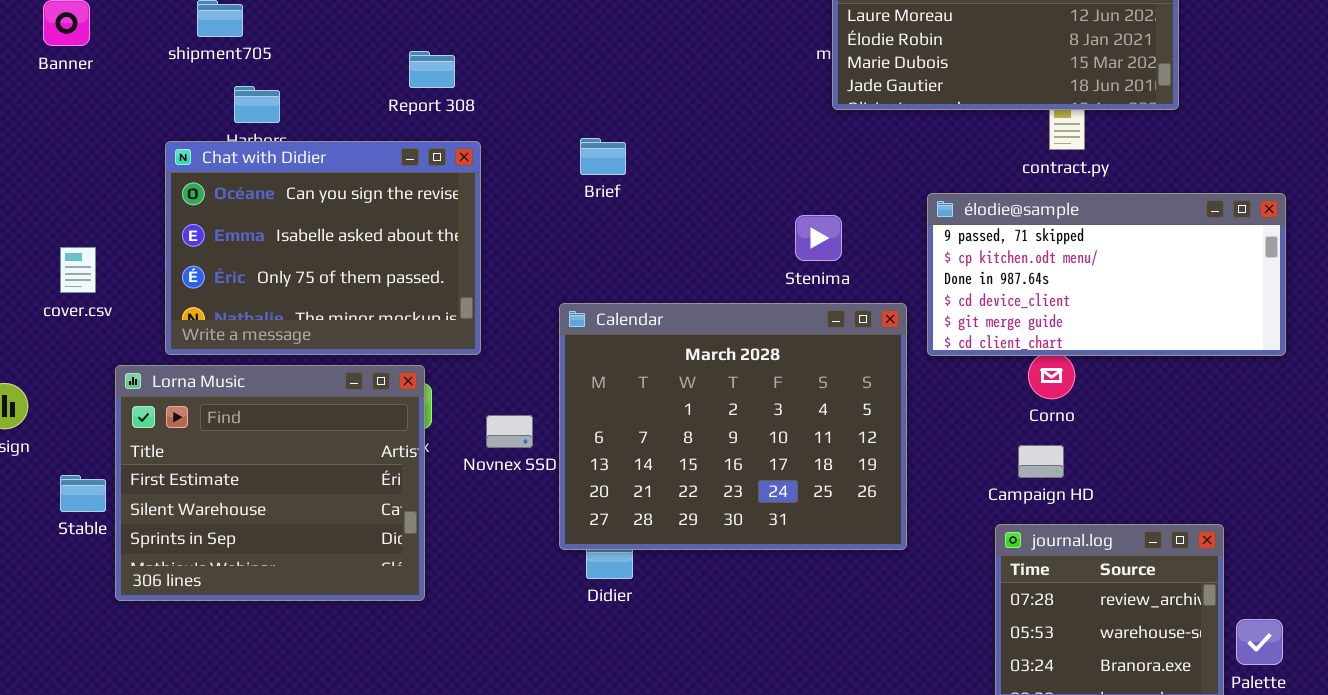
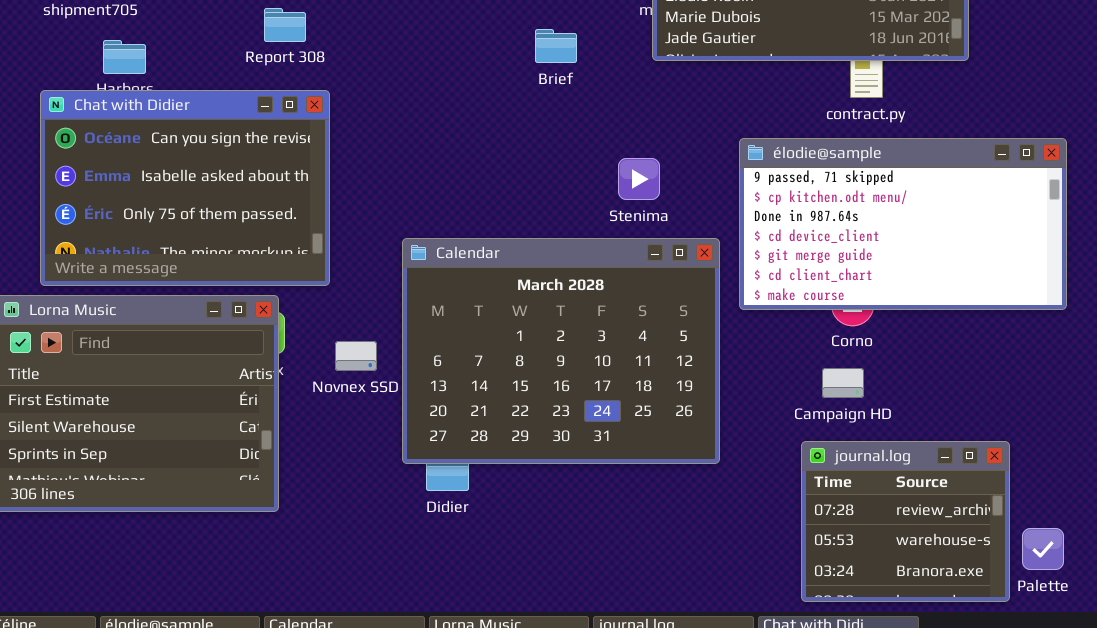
Brief: [580,138,626,175] -> [535,29,577,63], moved
élodie@sample: [927,193,1286,356] -> [739,138,1067,310], resized

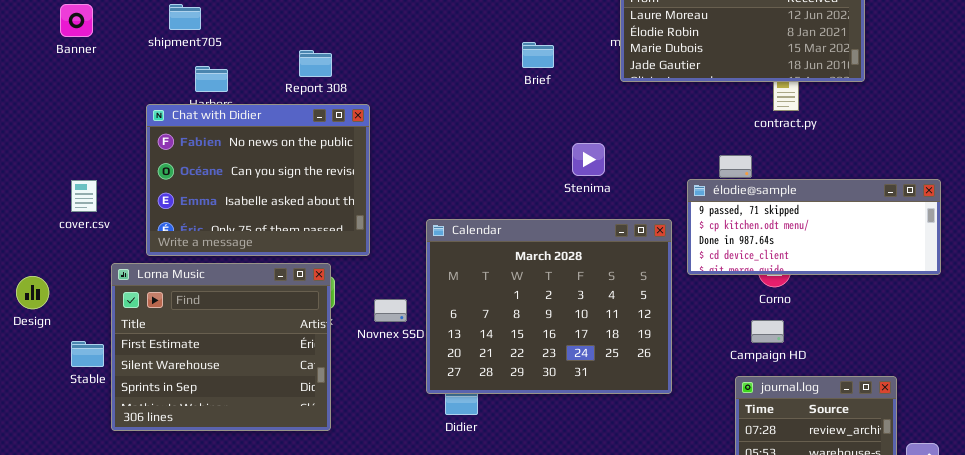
Report 308: [264,8,306,42] -> [299,50,332,77], moved
Brief: [535,29,577,63] -> [522,42,554,68], moved
Chat with Didier: [40,90,330,286] -> [146,104,370,256], scrolled up 1 row
élodie@sample: [739,138,1067,310] -> [687,179,941,275], resized
Stenima: [618,158,660,200] -> [572,143,605,176], moved

